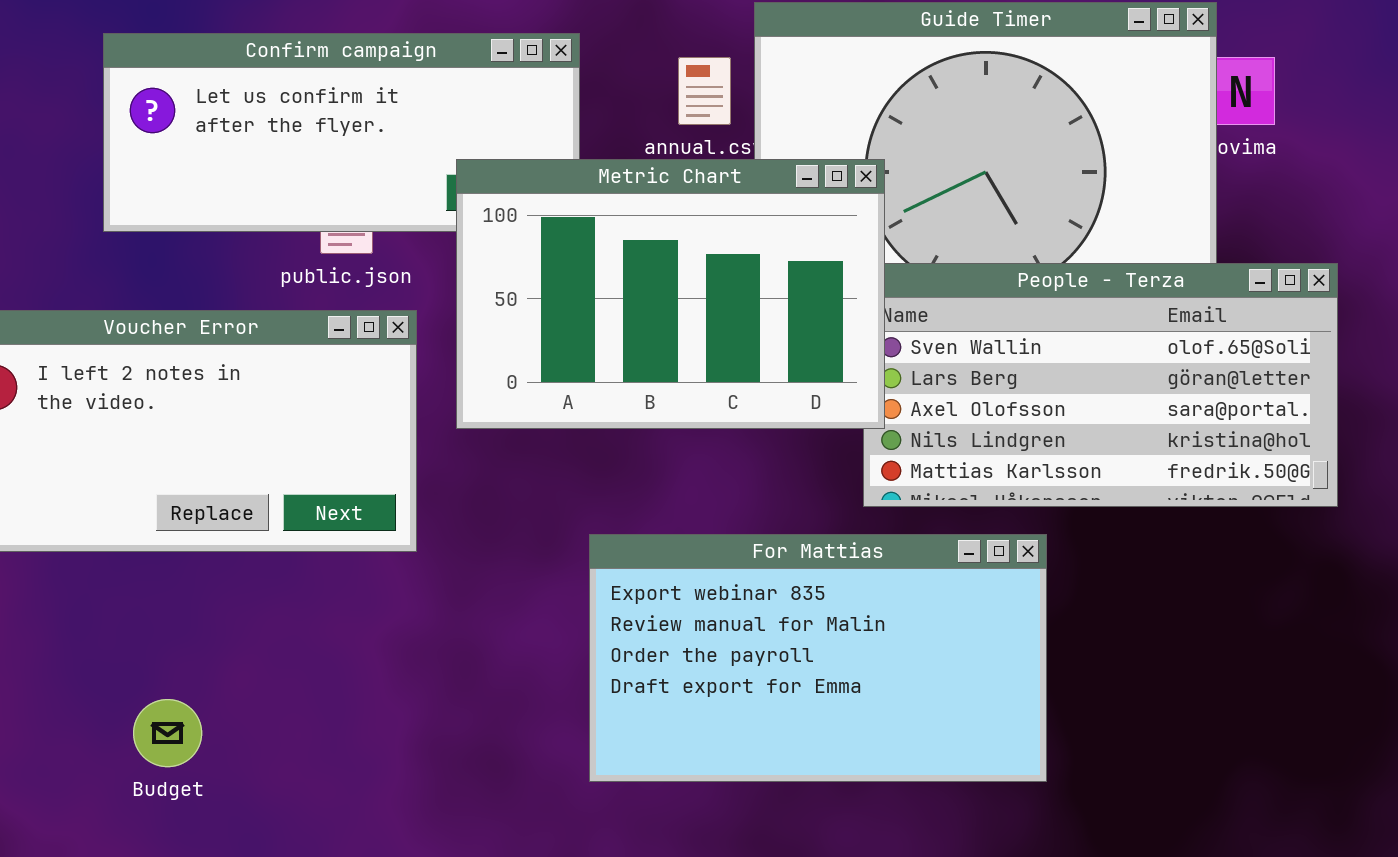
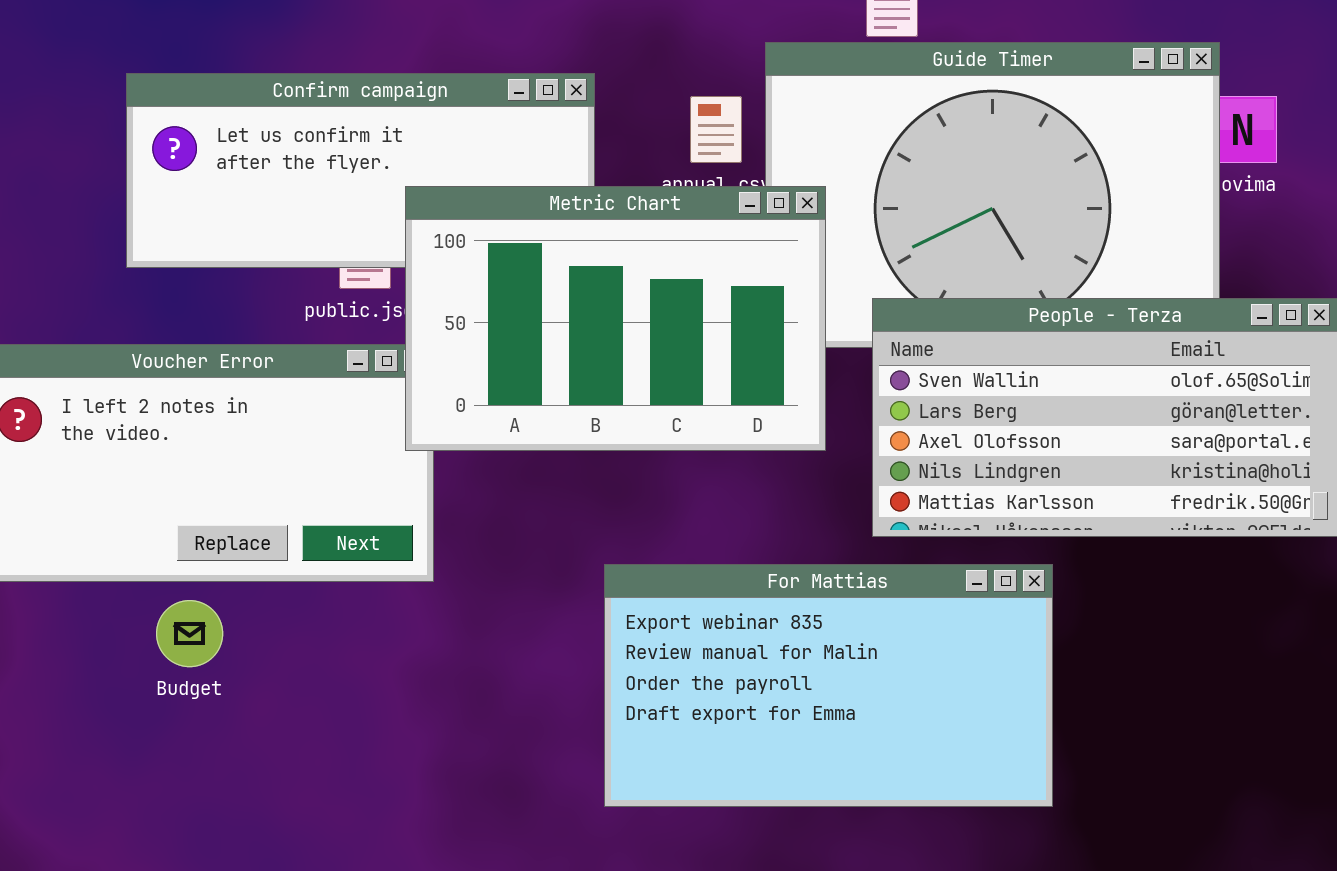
Metric Chart: [456,159,885,429] -> [405,186,826,451], moved
Budget: [133,699,202,767] -> [156,600,223,667], moved

